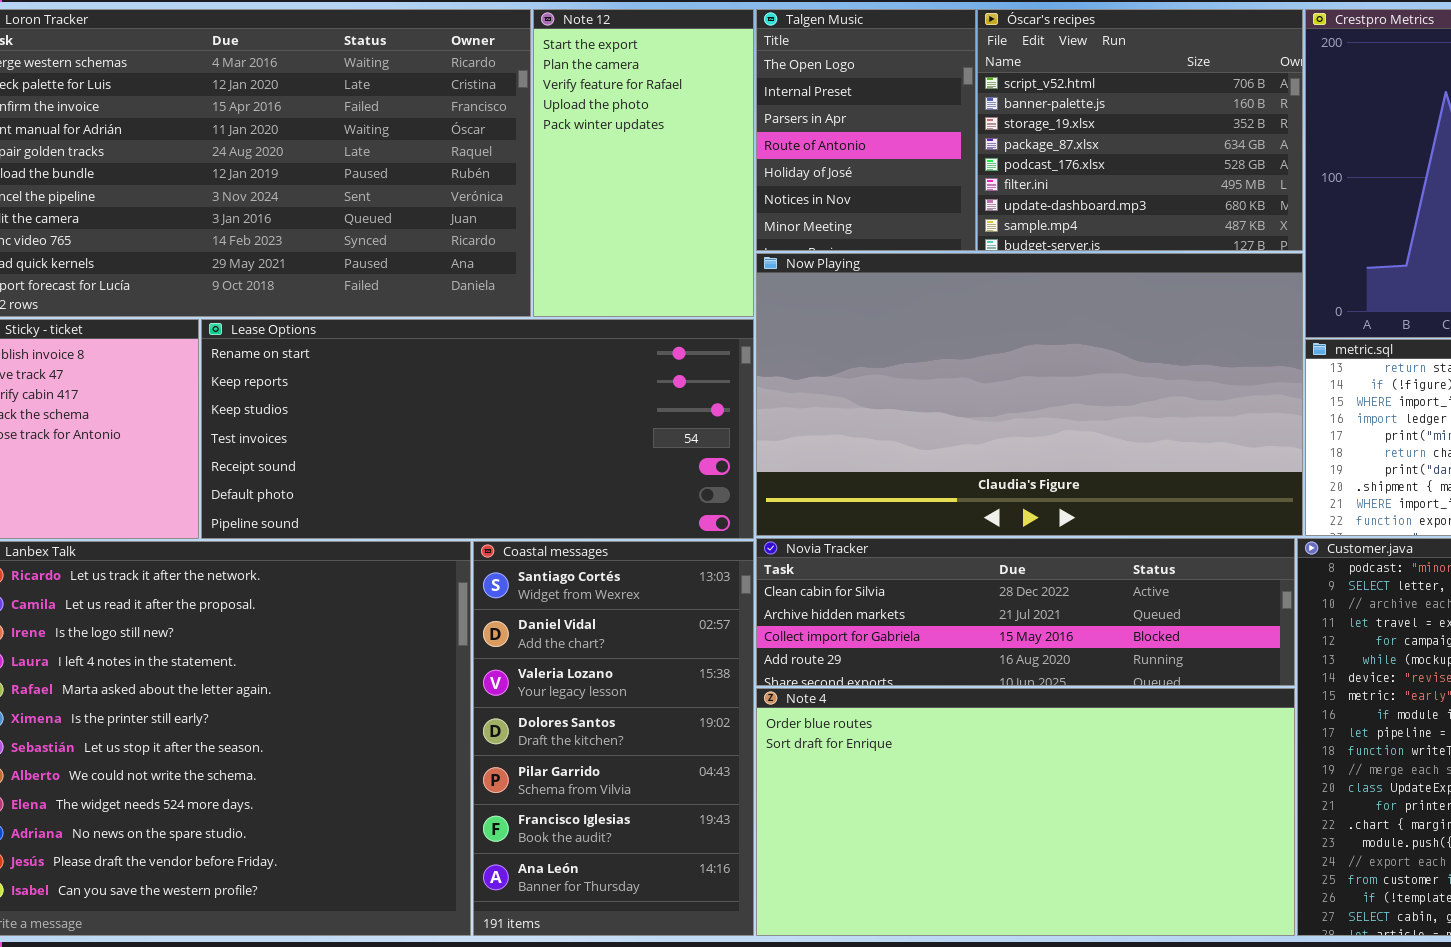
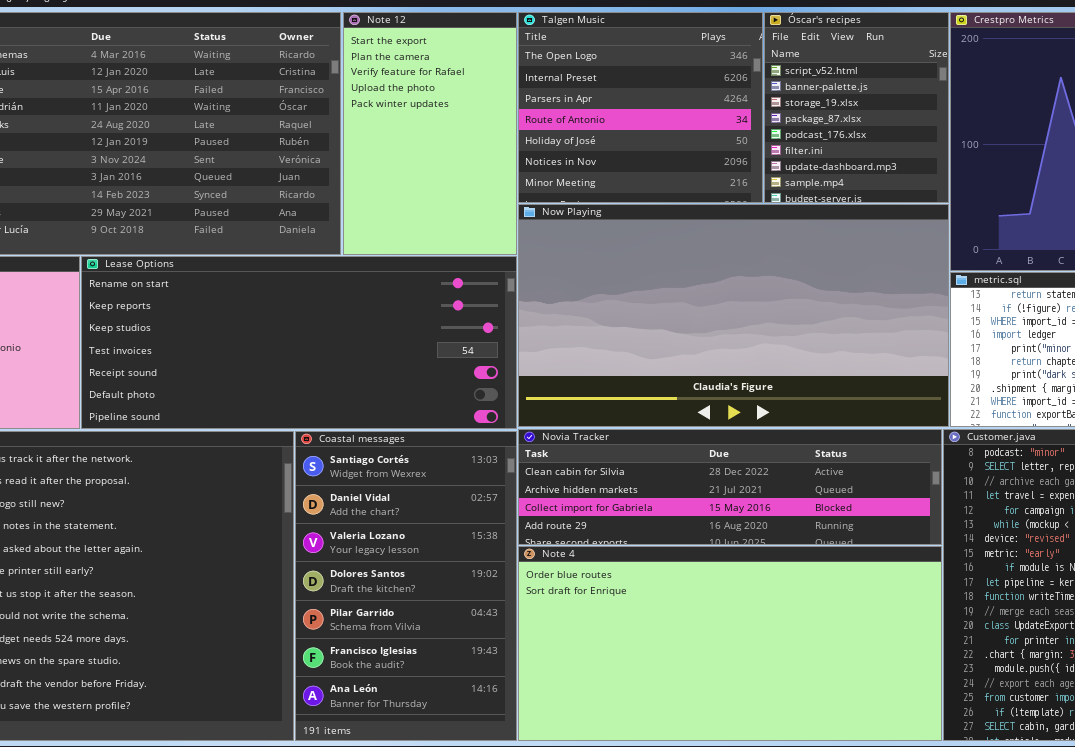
Talgen Music: [756,9,976,251] -> [518,12,763,203], resized
Óscar's recipes: [977,9,1303,251] -> [764,12,949,203], resized

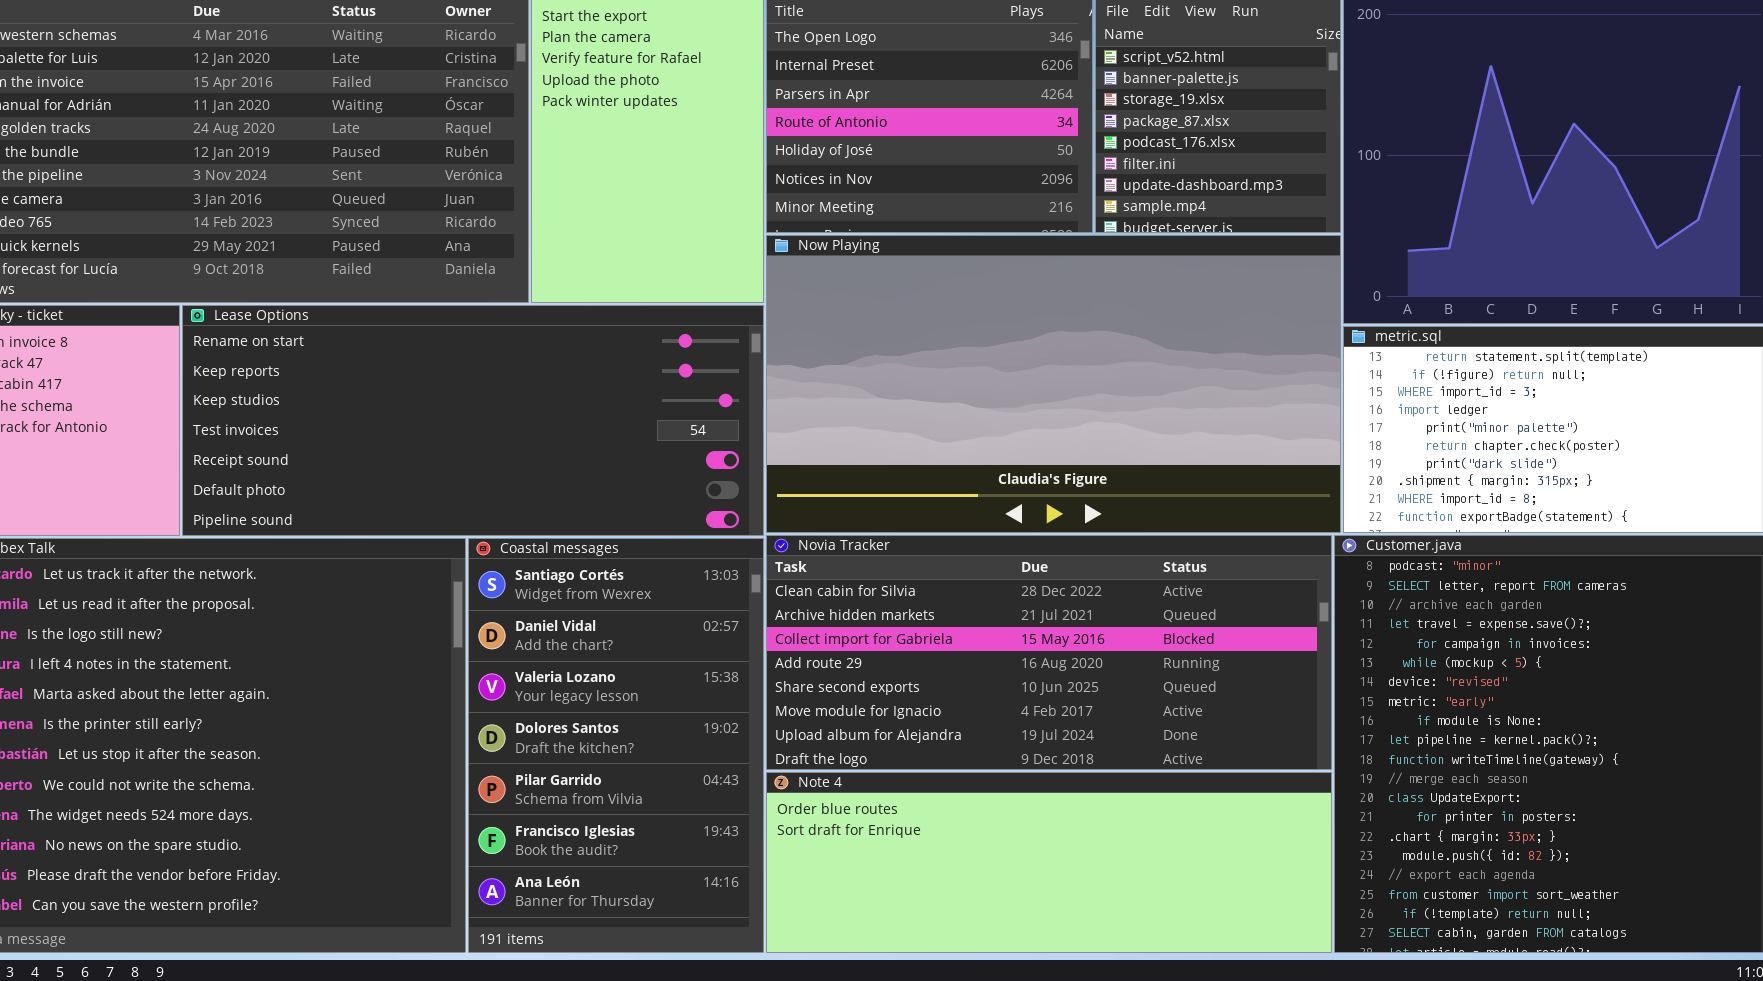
Novia Tracker: [518,429,942,545] -> [766,535,1332,770], resized
Note 4: [518,546,942,741] -> [766,772,1332,953], resized

